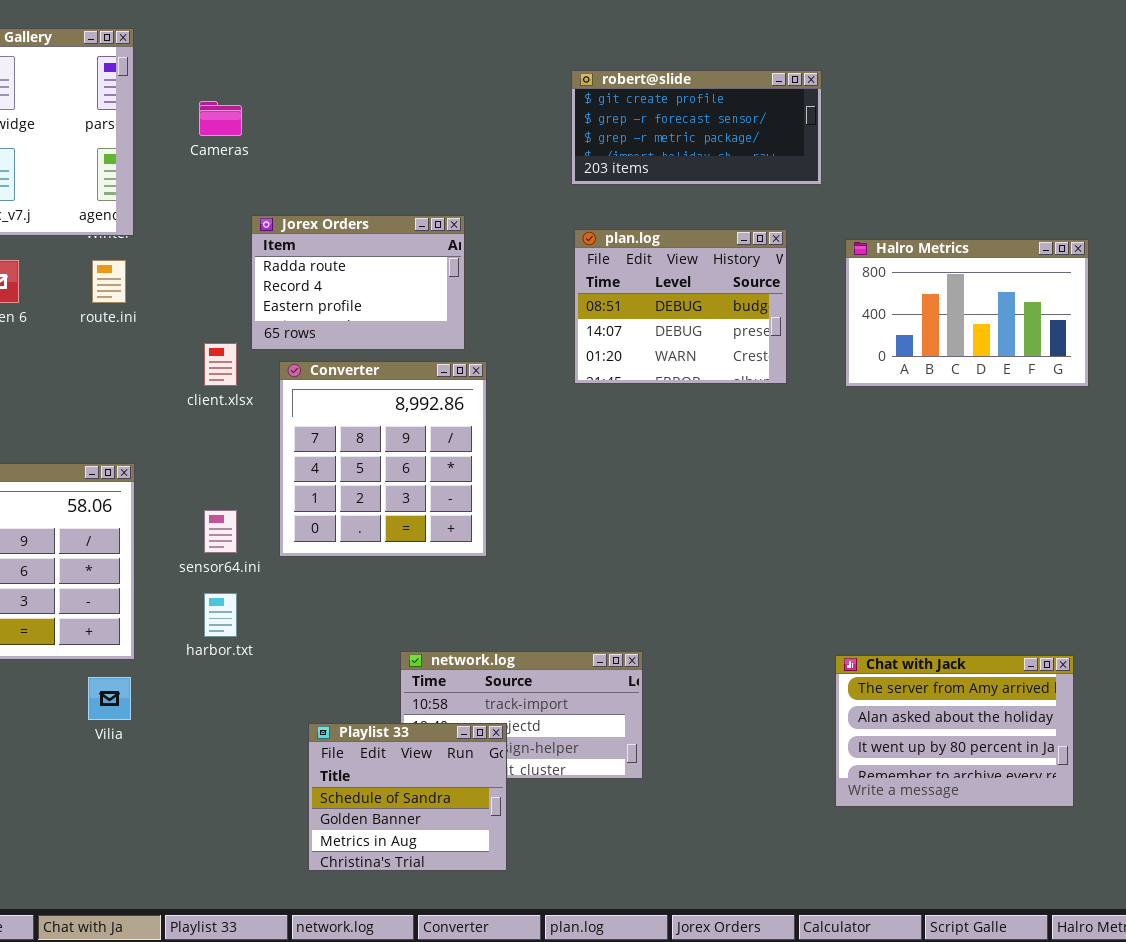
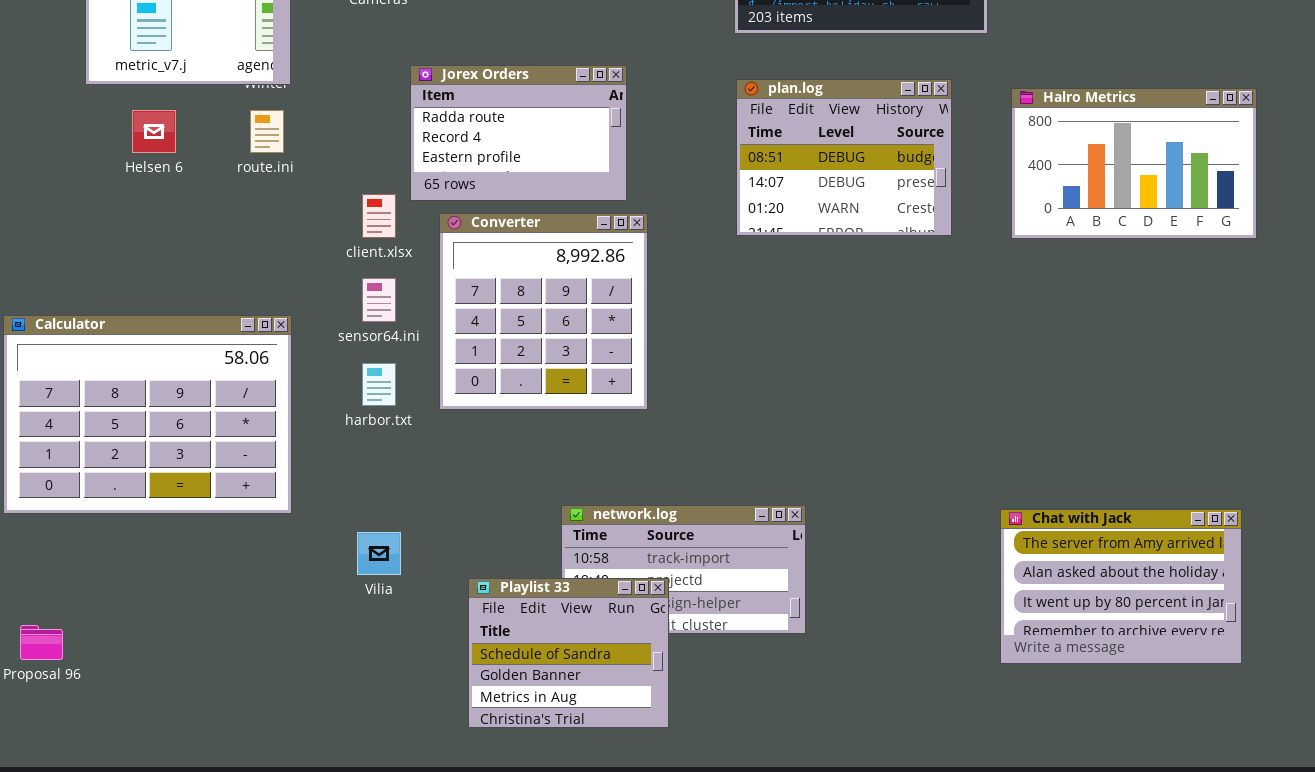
sensor64.ini: [204,510,237,553] -> [362,278,396,322], moved
harbor.txt: [204,593,237,637] -> [362,363,396,406], moved
Vilia: [88,677,131,720] -> [357,532,401,575], moved

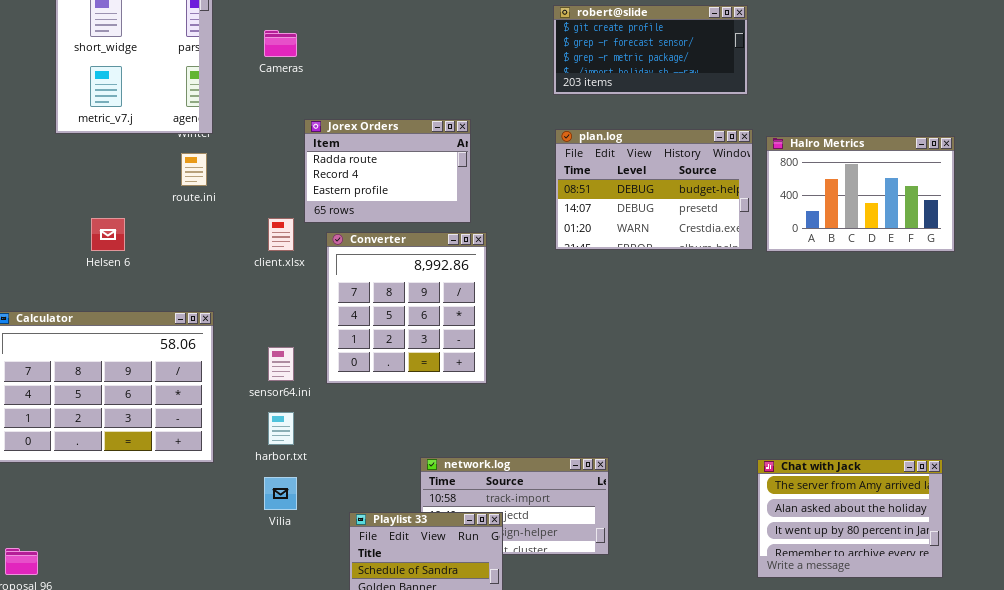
plan.log: [736,79,952,236] -> [555,129,753,250], resized
Helsen 6: [132,110,176,153] -> [91,218,125,251], moved
sensor64.ini: [362,278,396,322] -> [268,347,294,381], moved
harbor.txt: [362,363,396,406] -> [268,412,294,445], moved

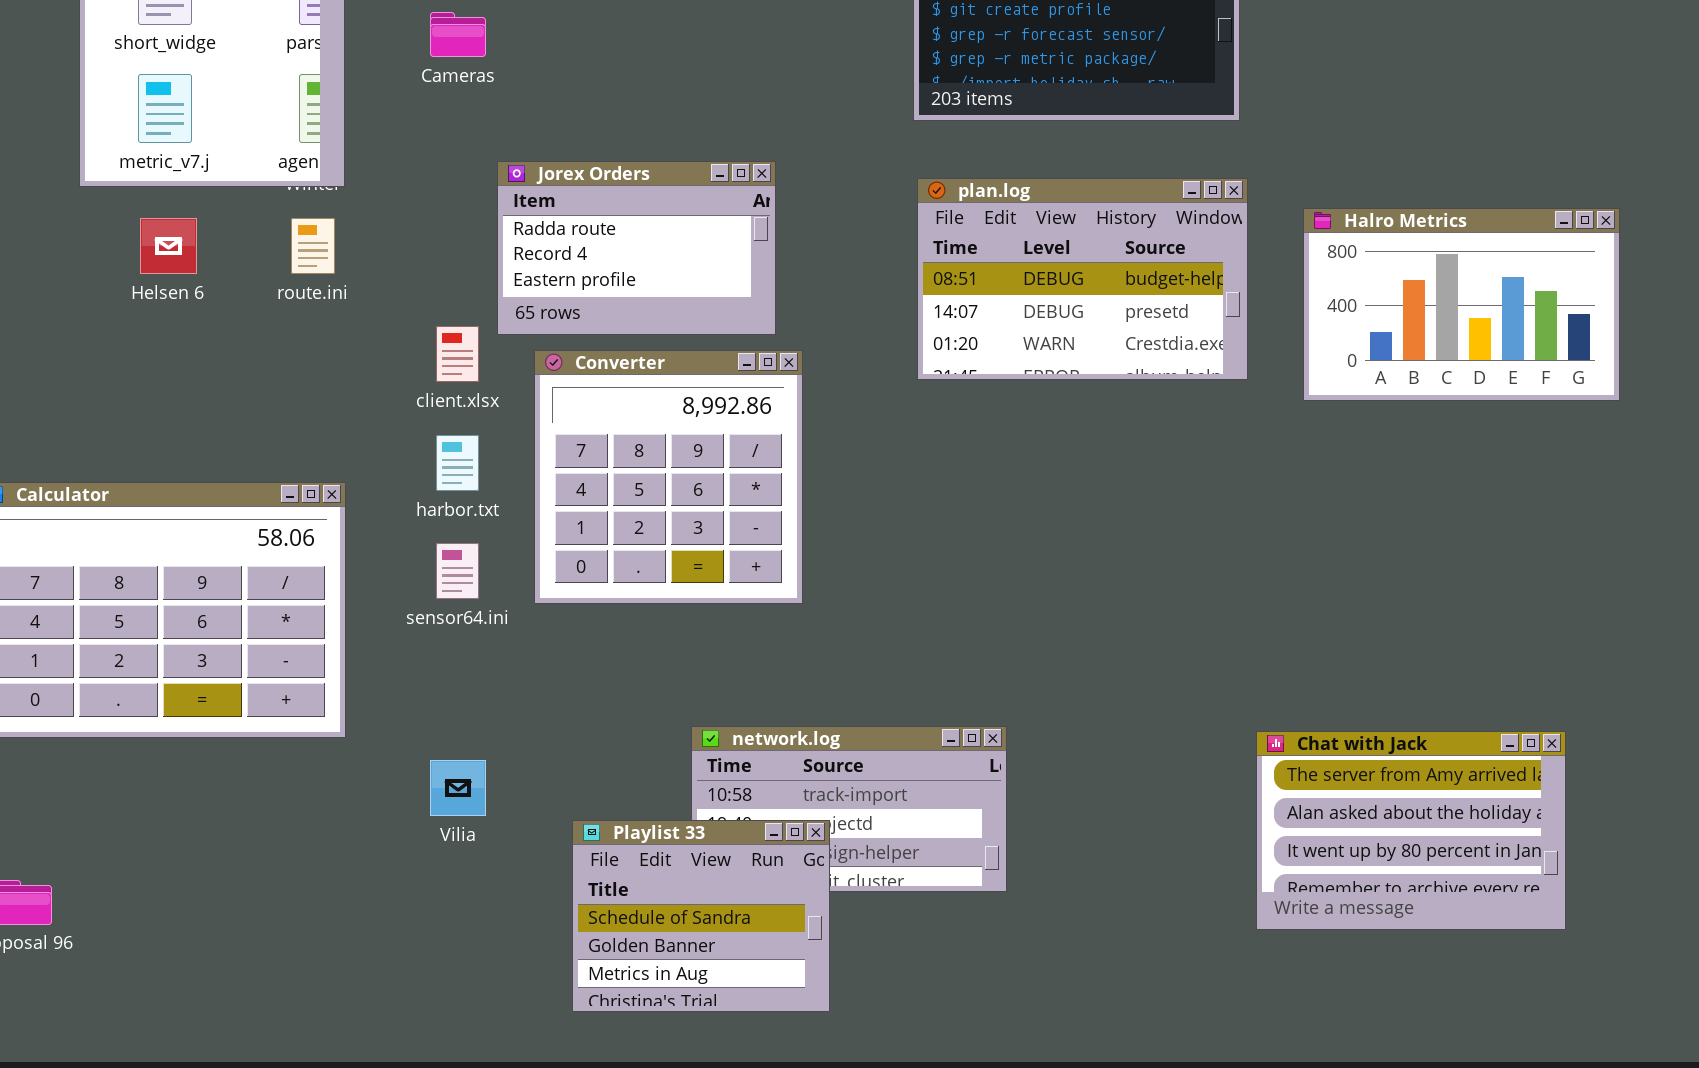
Halro Metrics: [766,136,955,252] -> [1303,208,1620,401], moved
Helsen 6: [91,218,125,251] -> [140,218,197,274], moved
harbor.txt: [268,412,294,445] -> [436,435,479,491], moved

